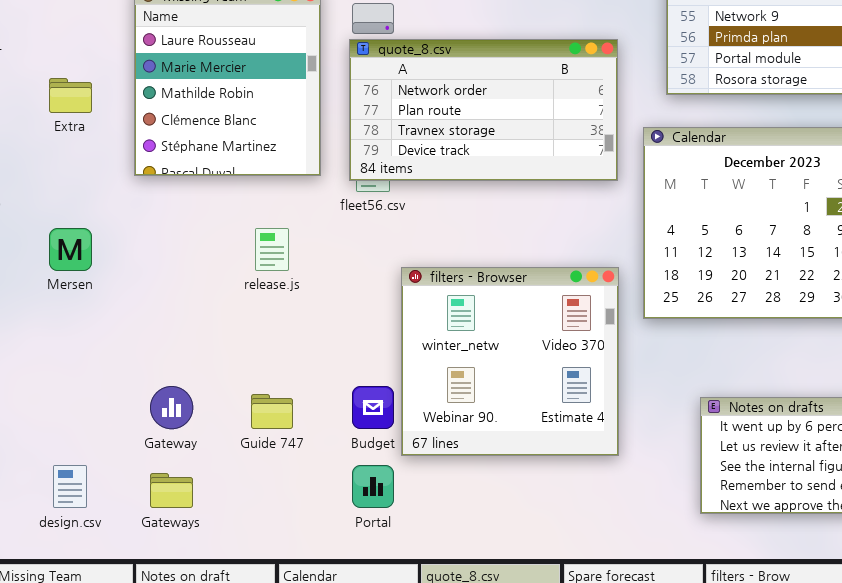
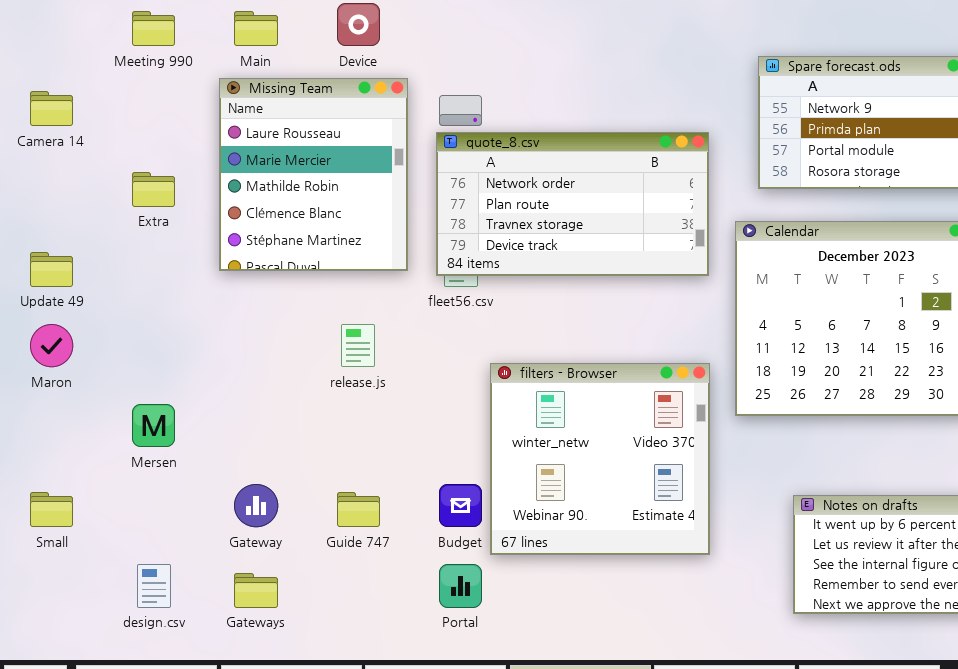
Mersen: [49,228,92,271] -> [132,404,175,447], moved

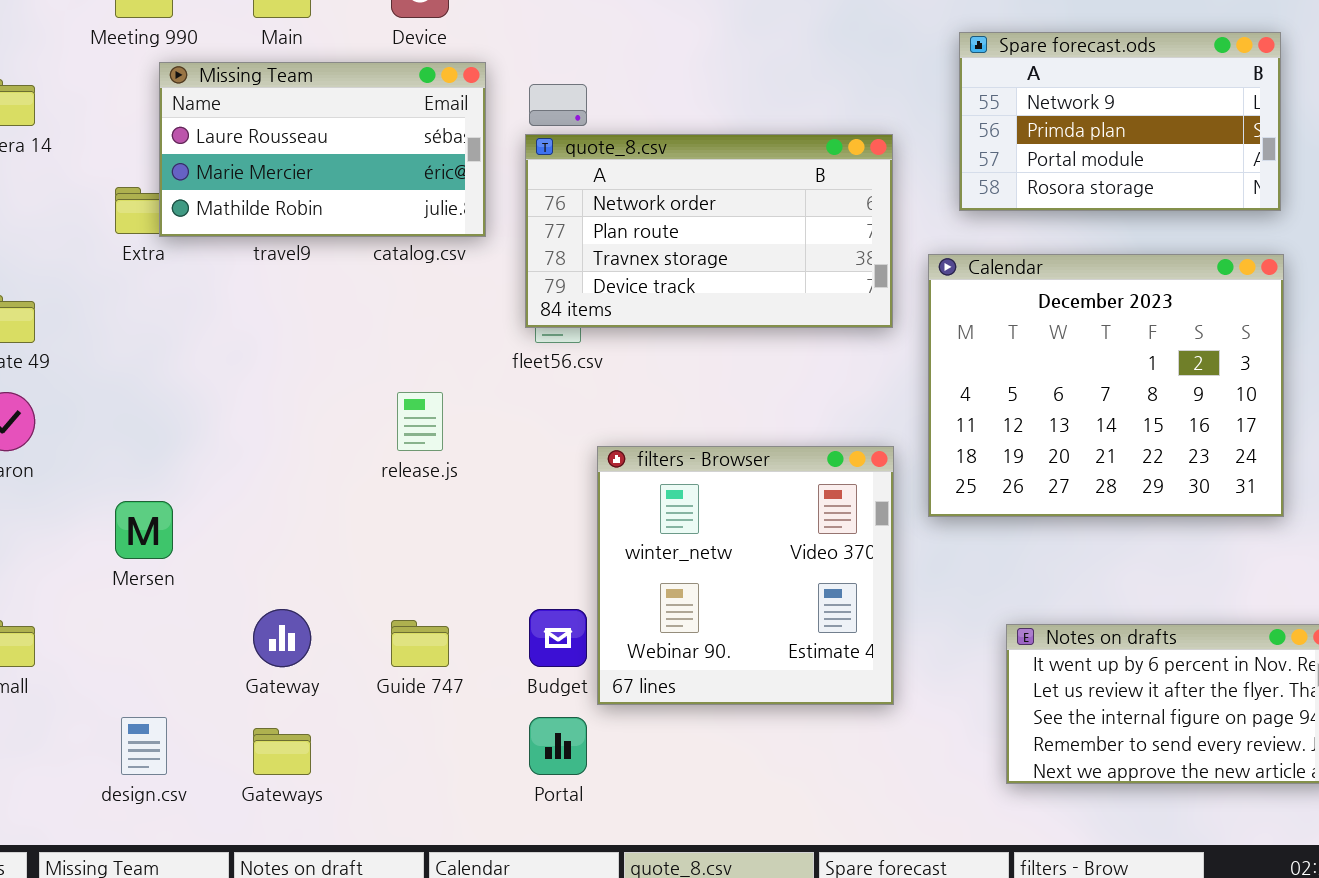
Missing Team: [219,78,408,271] -> [159,62,486,237], resized

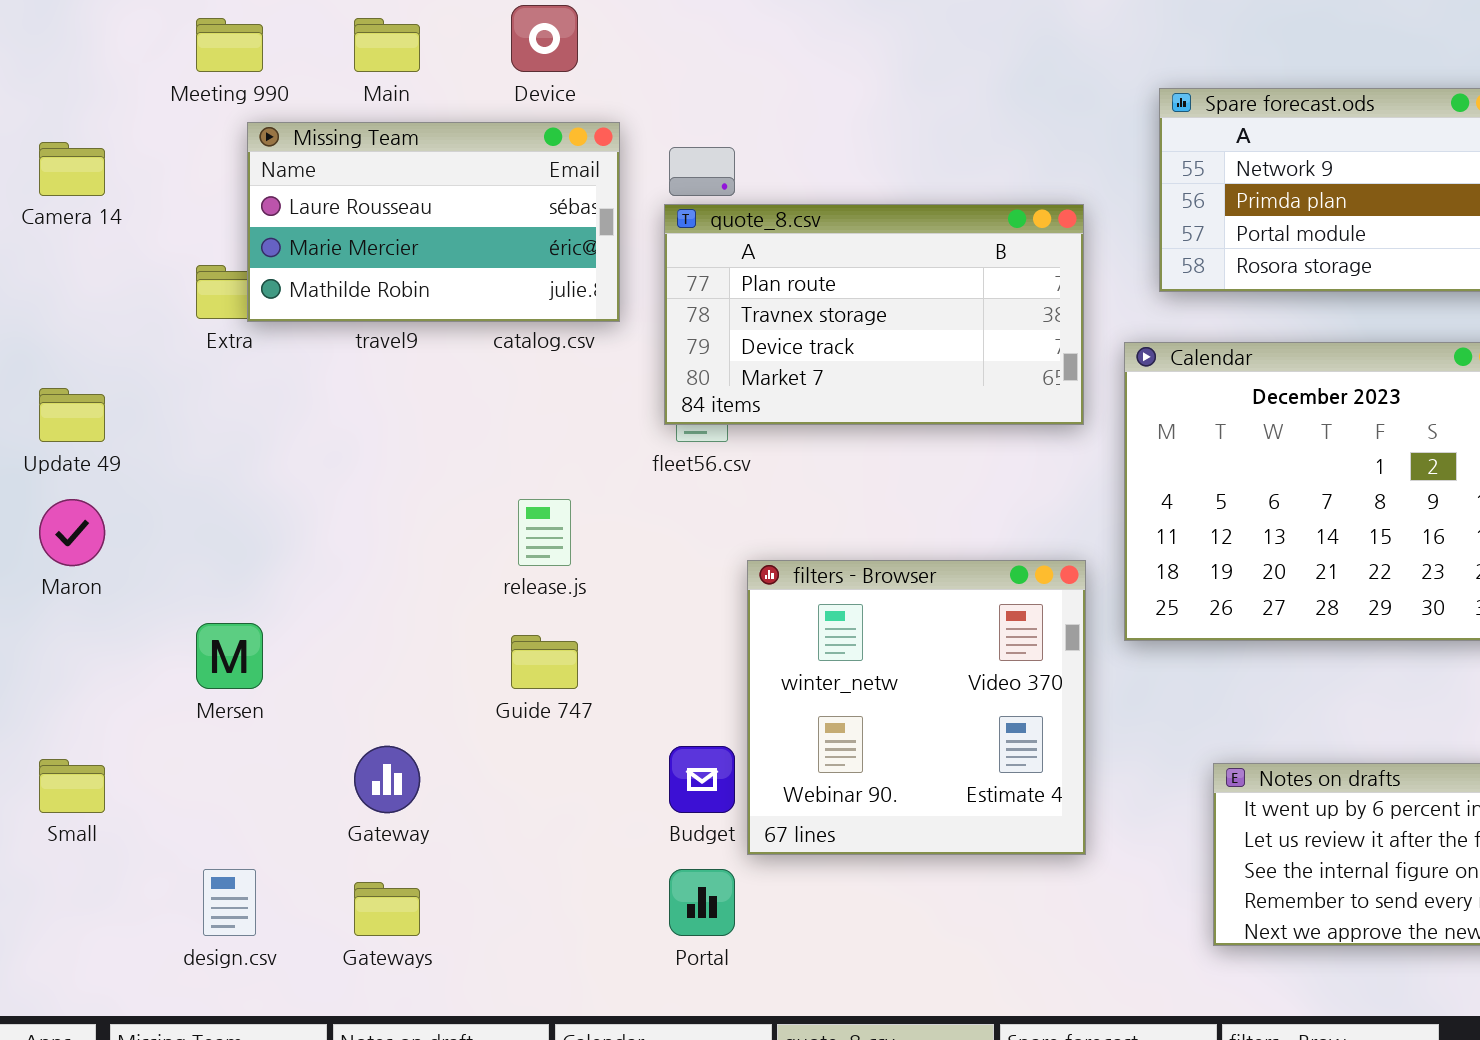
quote_8.csv: [525,134,893,328] -> [664,204,1084,425], scrolled down 1 row
Guide 747: [391,620,449,667] -> [511,635,578,689], moved

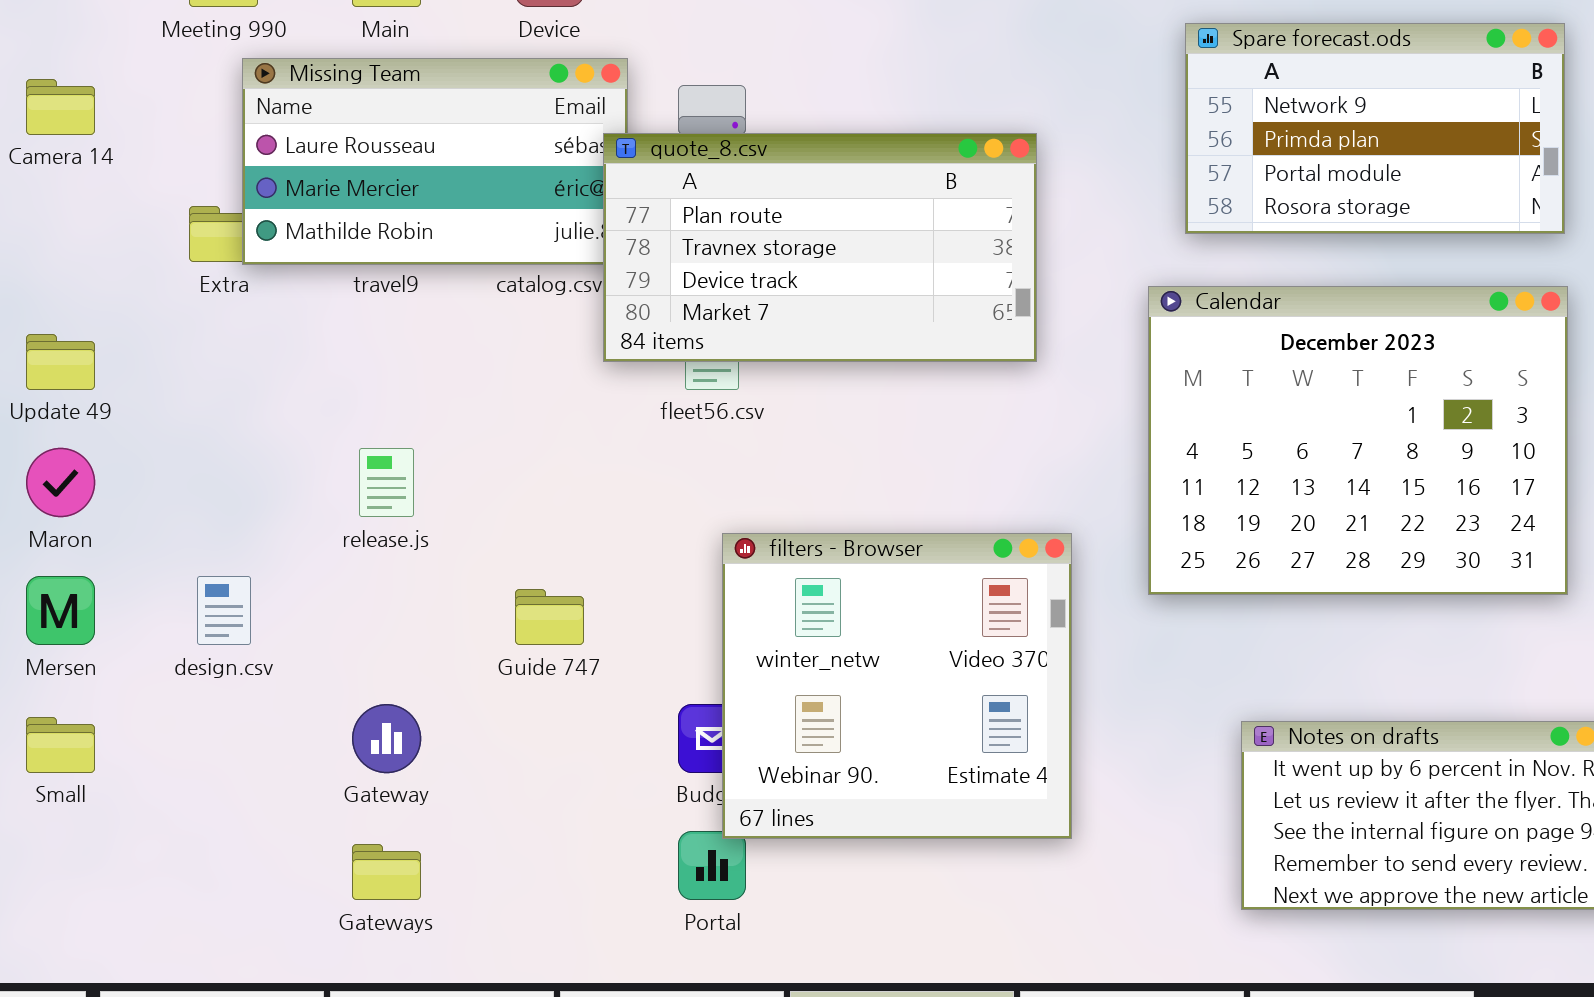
quote_8.csv: [664,204,1084,425] -> [603,133,1037,362], moved
release.js: [518,499,571,566] -> [359,448,414,517], moved
filters - Browser: [747,560,1086,855] -> [722,533,1072,839], moved
Mersen: [196,623,263,689] -> [26,576,95,645], moved
design.csv: [203,869,256,936] -> [197,576,251,645], moved

